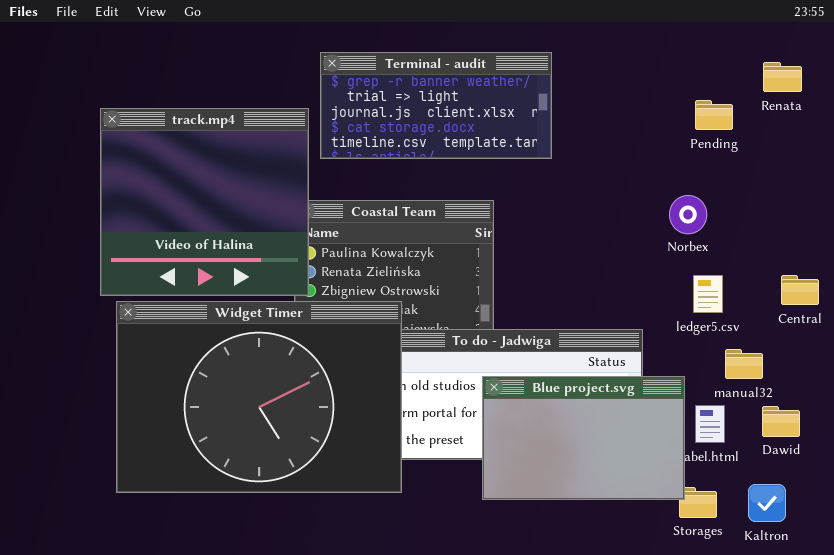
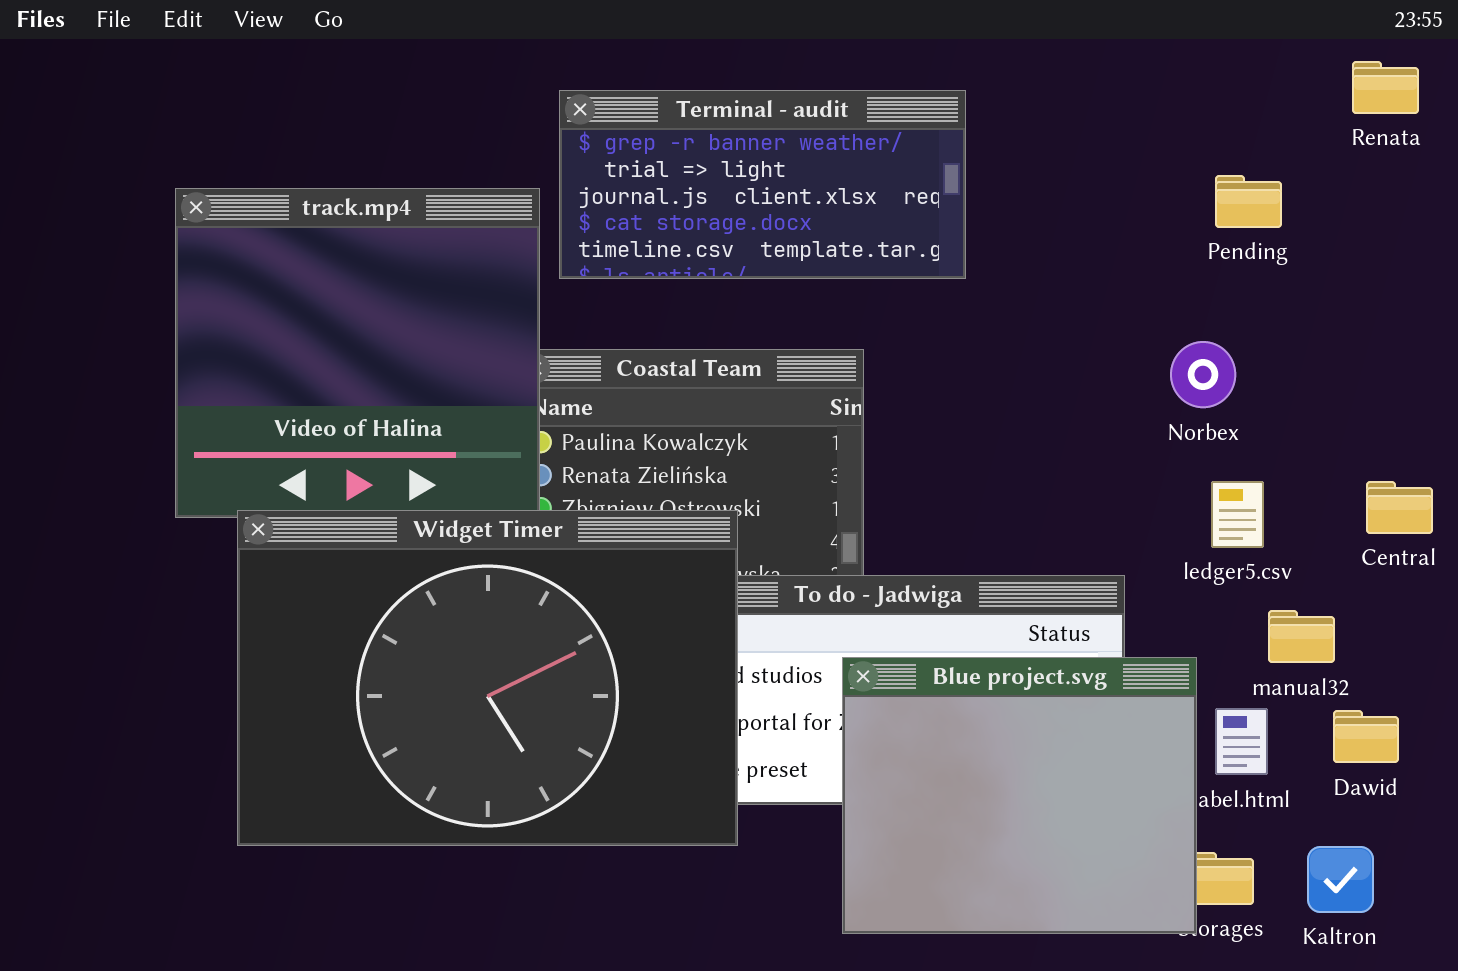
Renata: [763,62,802,92] -> [1352,61,1419,114], moved
Widget Timer: [116,301,402,493] -> [237,510,738,846], moved
Blue project.svg: [482,376,685,500] -> [842,657,1197,934], resized

